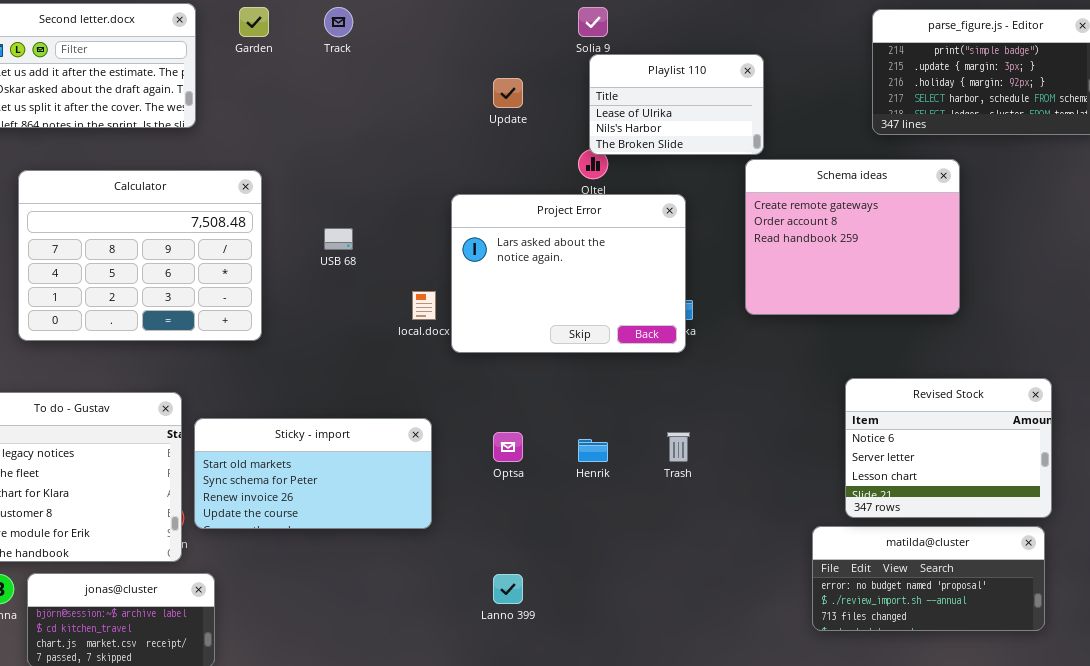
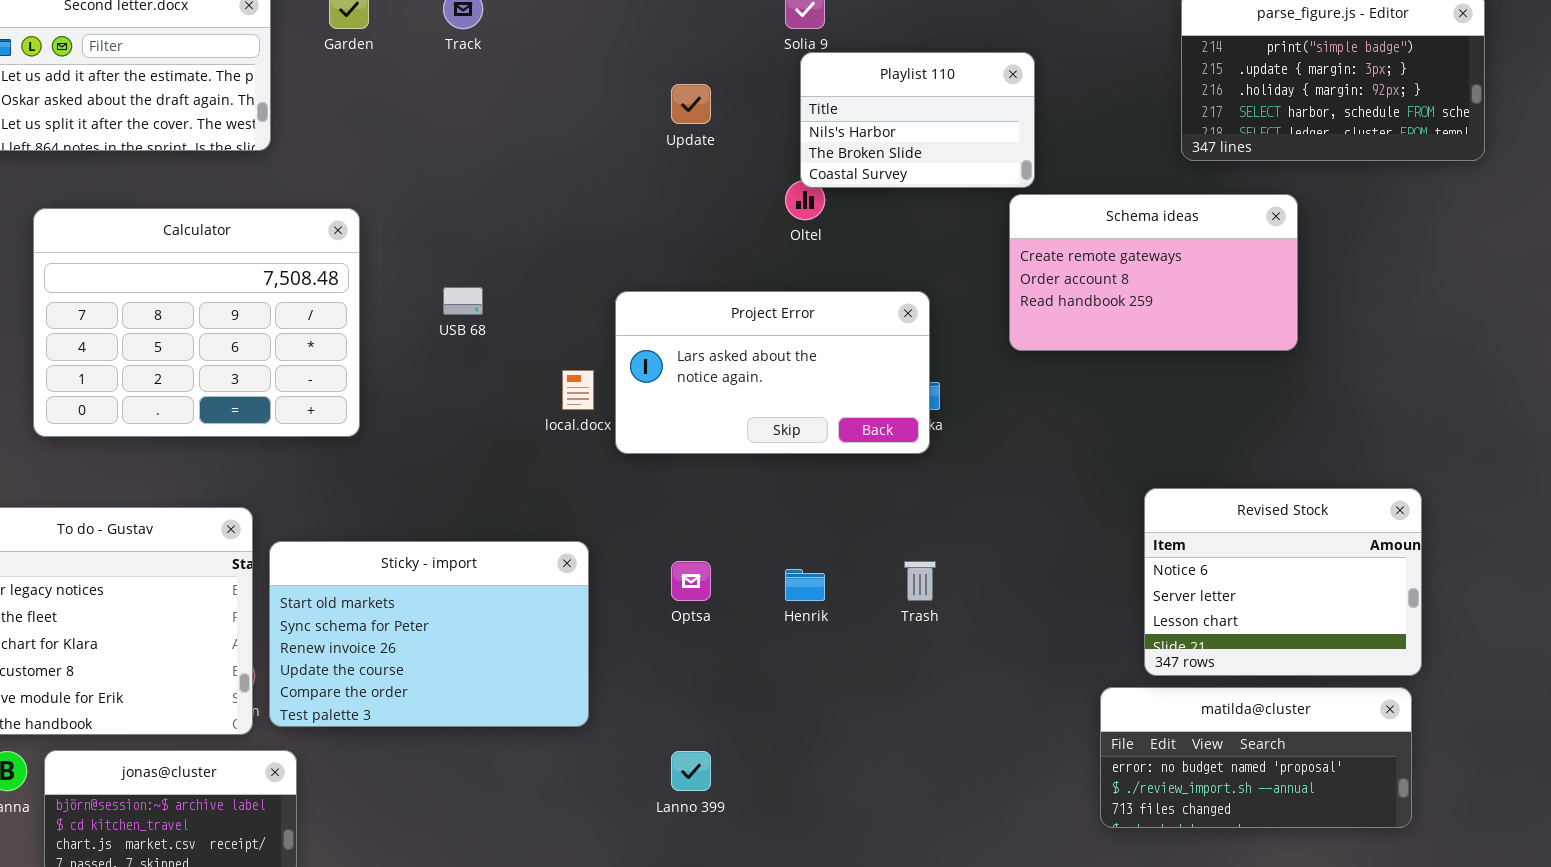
Playlist 110: [589,54,764,155] -> [800,52,1035,188], scrolled down 1 row
Schema ideas: [745,159,960,315] -> [1009,194,1298,351], resized
Project Error: [451,194,686,353] -> [615,291,930,454], resized
Sticky - import: [194,418,432,529] -> [269,541,589,727], resized

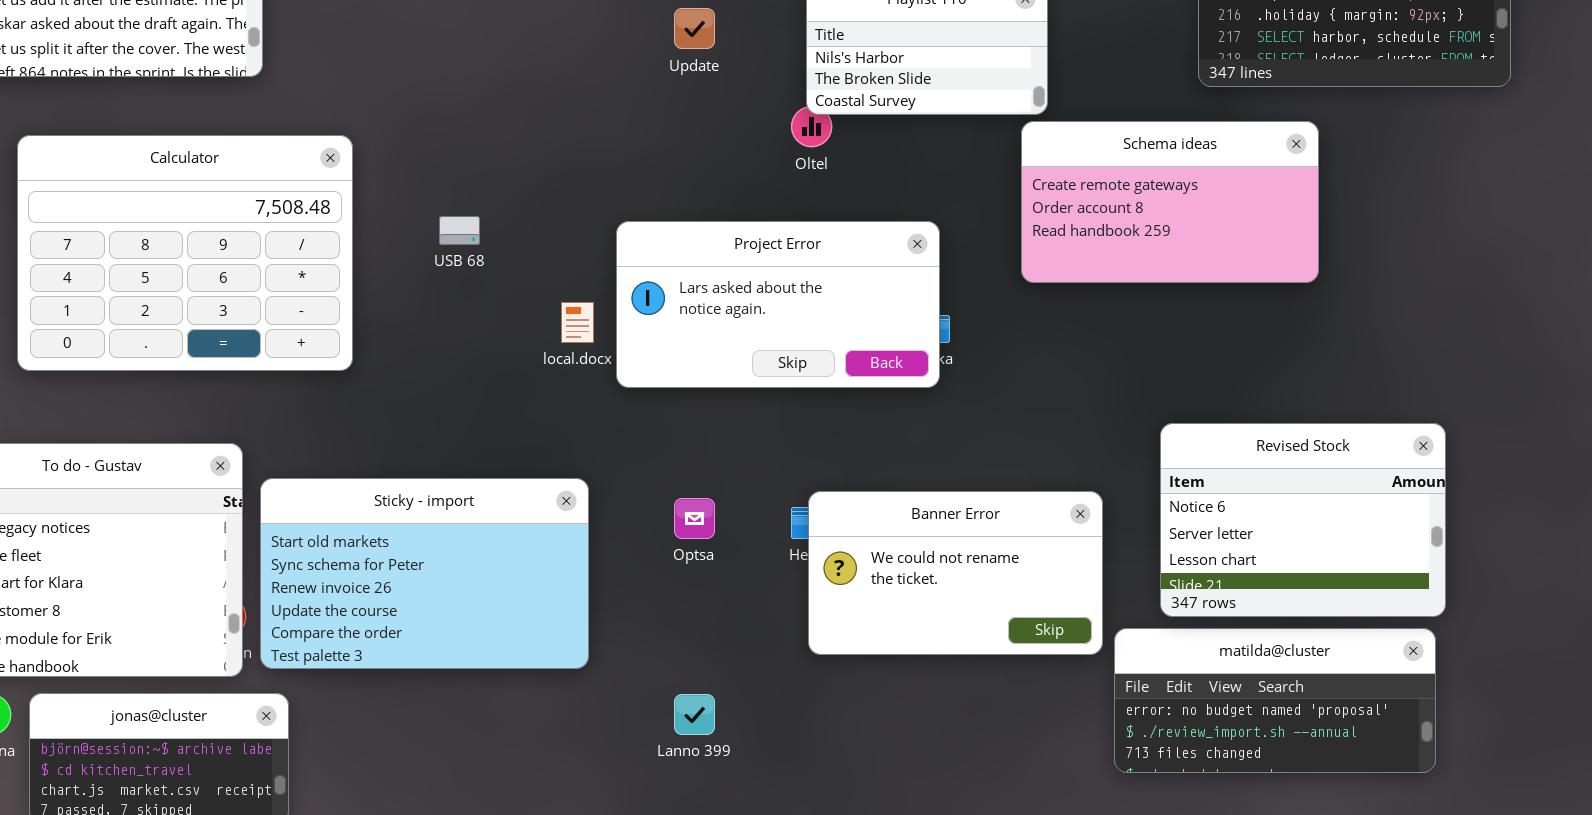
Banner Error: none -> [808,491,1103,655], opened

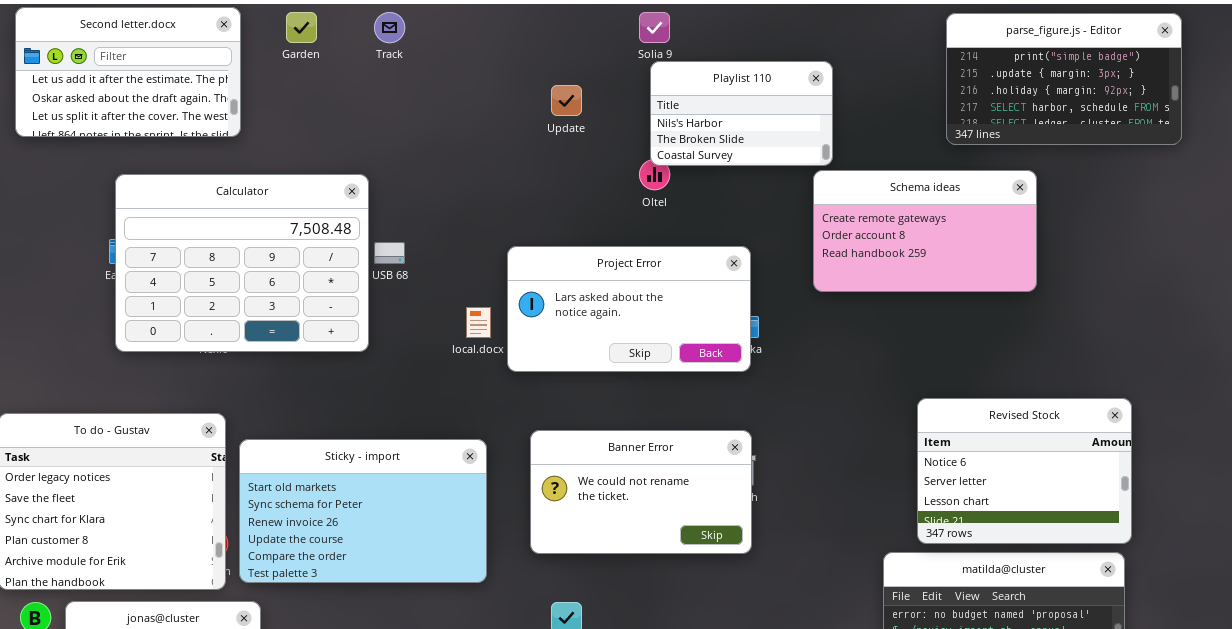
Calculator: [17,135,353,371] -> [115,174,369,352], moved
Banner Error: [808,491,1103,655] -> [530,430,752,554], moved

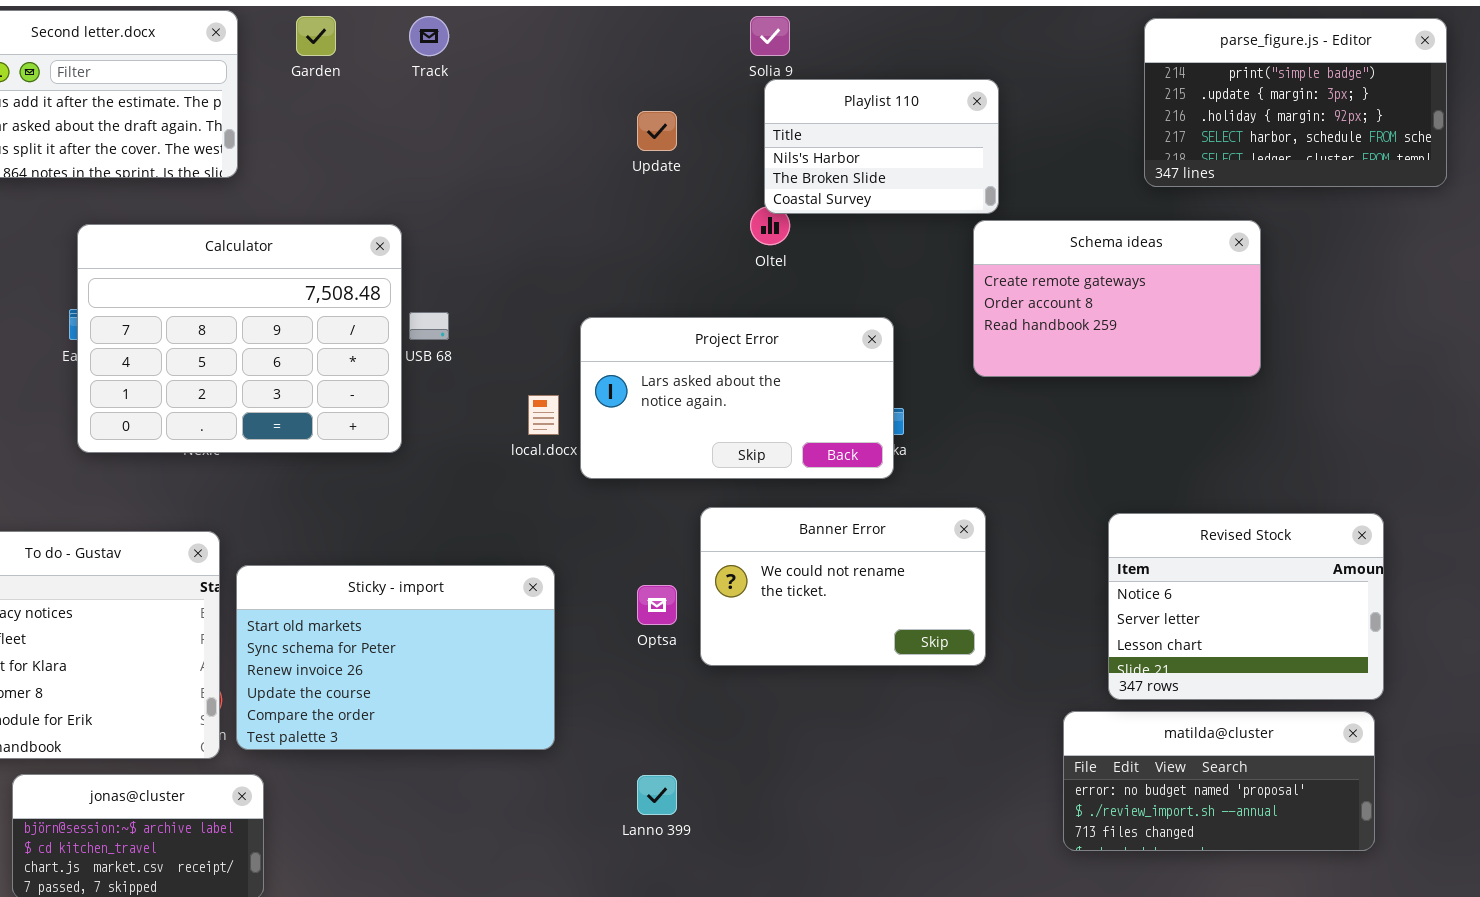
Banner Error: [530,430,752,554] -> [700,507,986,666], moved

